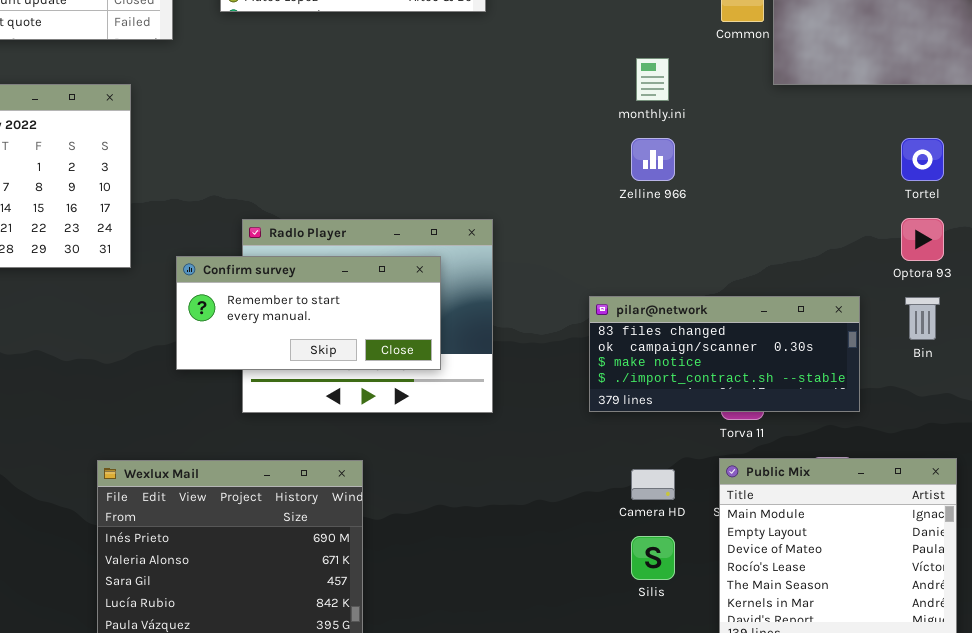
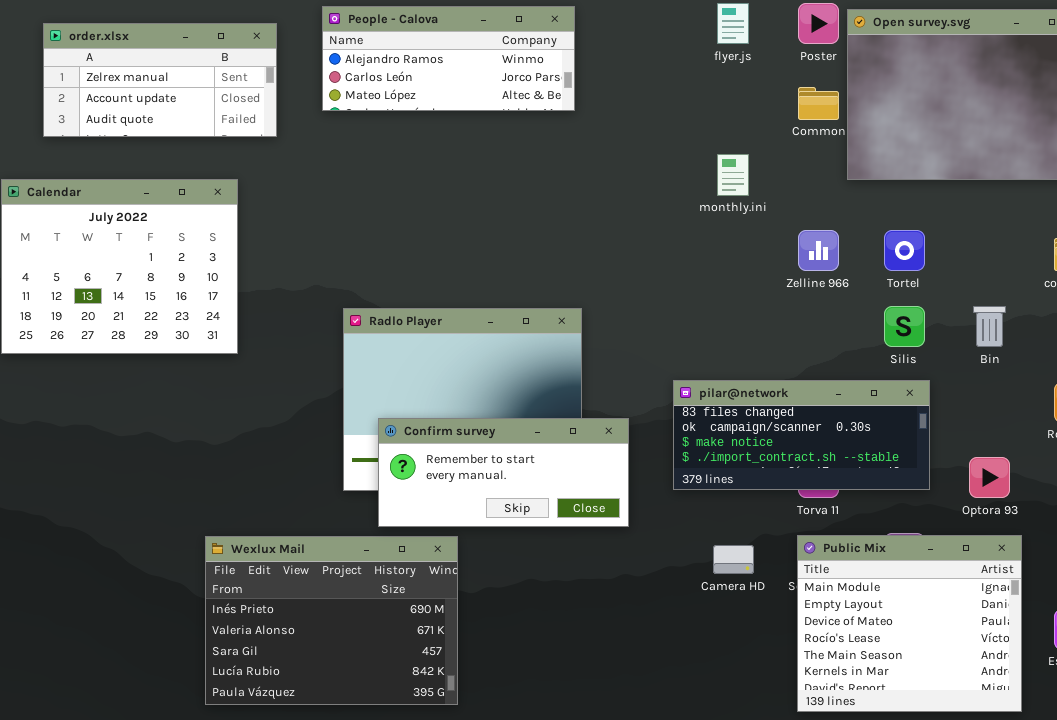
Zelline 966: [631,138,675,181] -> [798,230,839,271], moved
Tortel: [901,138,944,181] -> [884,230,925,271], moved
Optora 93: [901,218,944,261] -> [969,457,1010,498], moved
Confirm survey: [176,256,441,370] -> [378,418,629,527], moved
Bin: [905,297,940,340] -> [973,306,1006,347], moved
Silis: [631,536,675,580] -> [884,306,925,347], moved

